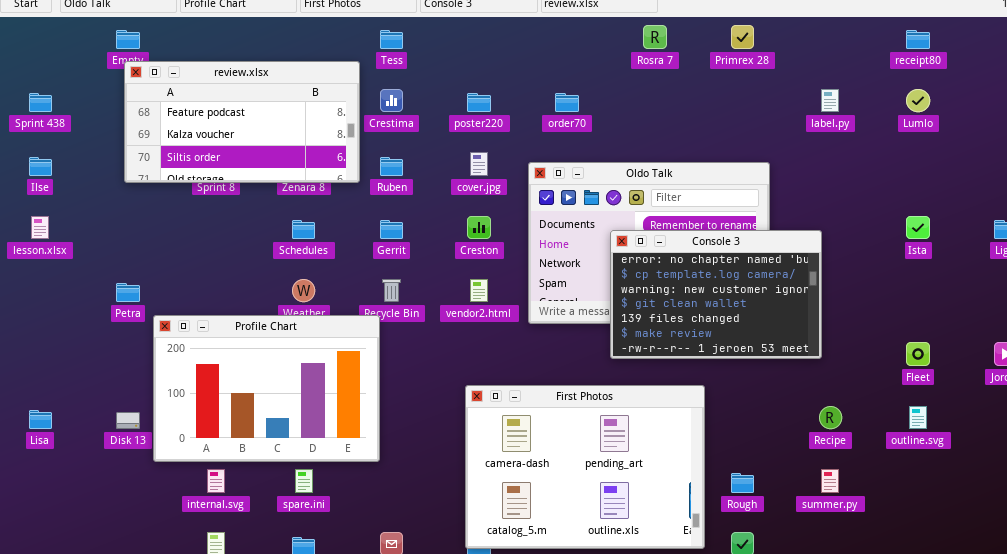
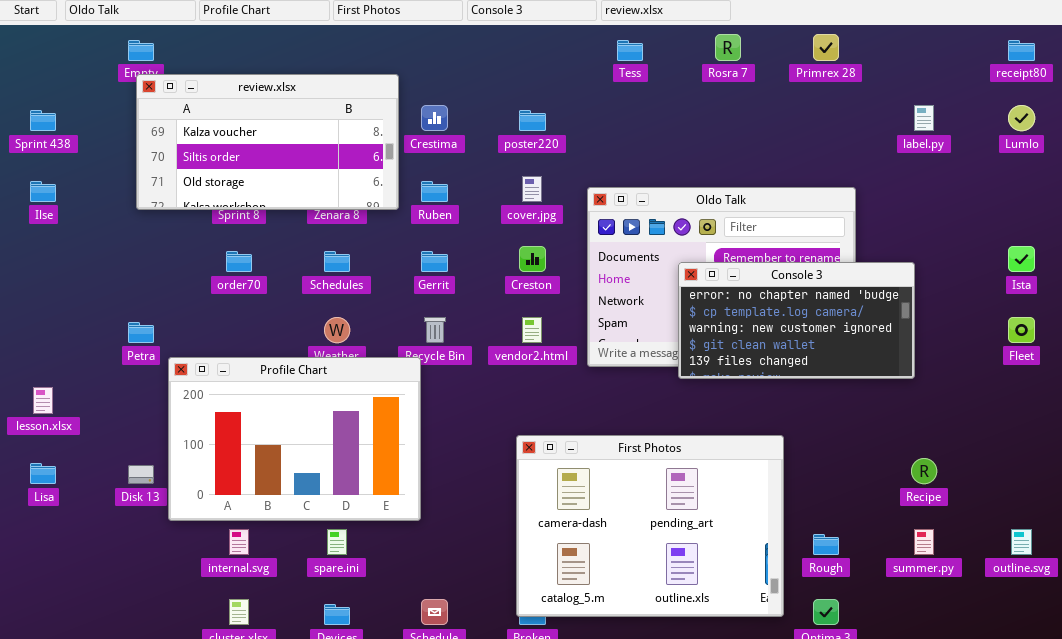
Tess: [380,30,403,49] -> [617,40,643,61], moved
review.xlsx: [124,61,360,183] -> [136,74,399,210], scrolled down 1 row
order70: [555,93,579,112] -> [226,251,252,272], moved
lesson.xlsx: [31,216,49,239] -> [33,387,53,414], moved
Console 3: [610,230,822,359] -> [678,262,915,379], resized
Fleet: [906,342,930,366] -> [1008,317,1035,343], moved
outline.svg: [909,406,927,429] -> [1011,529,1032,555], moved

